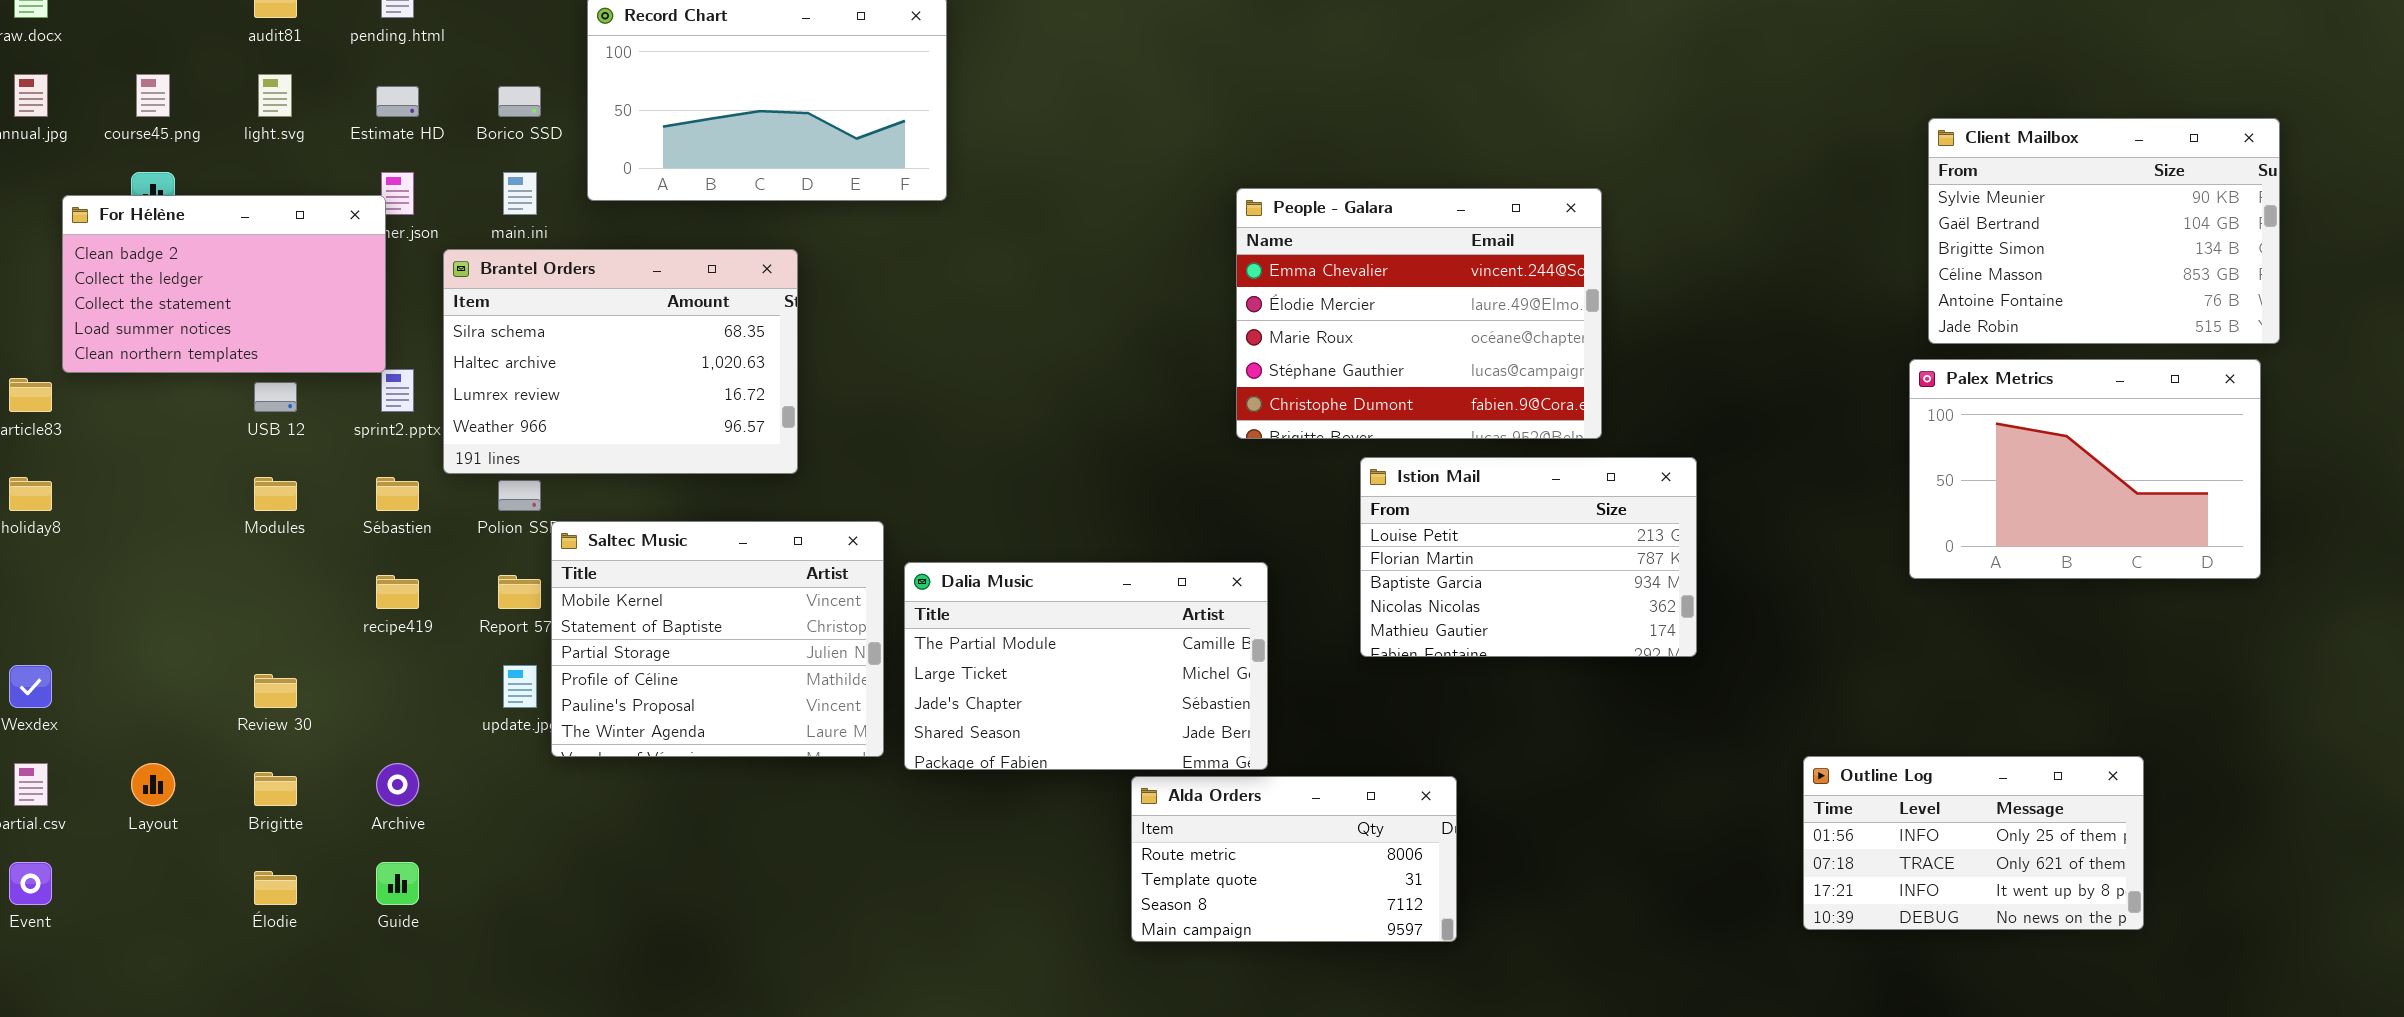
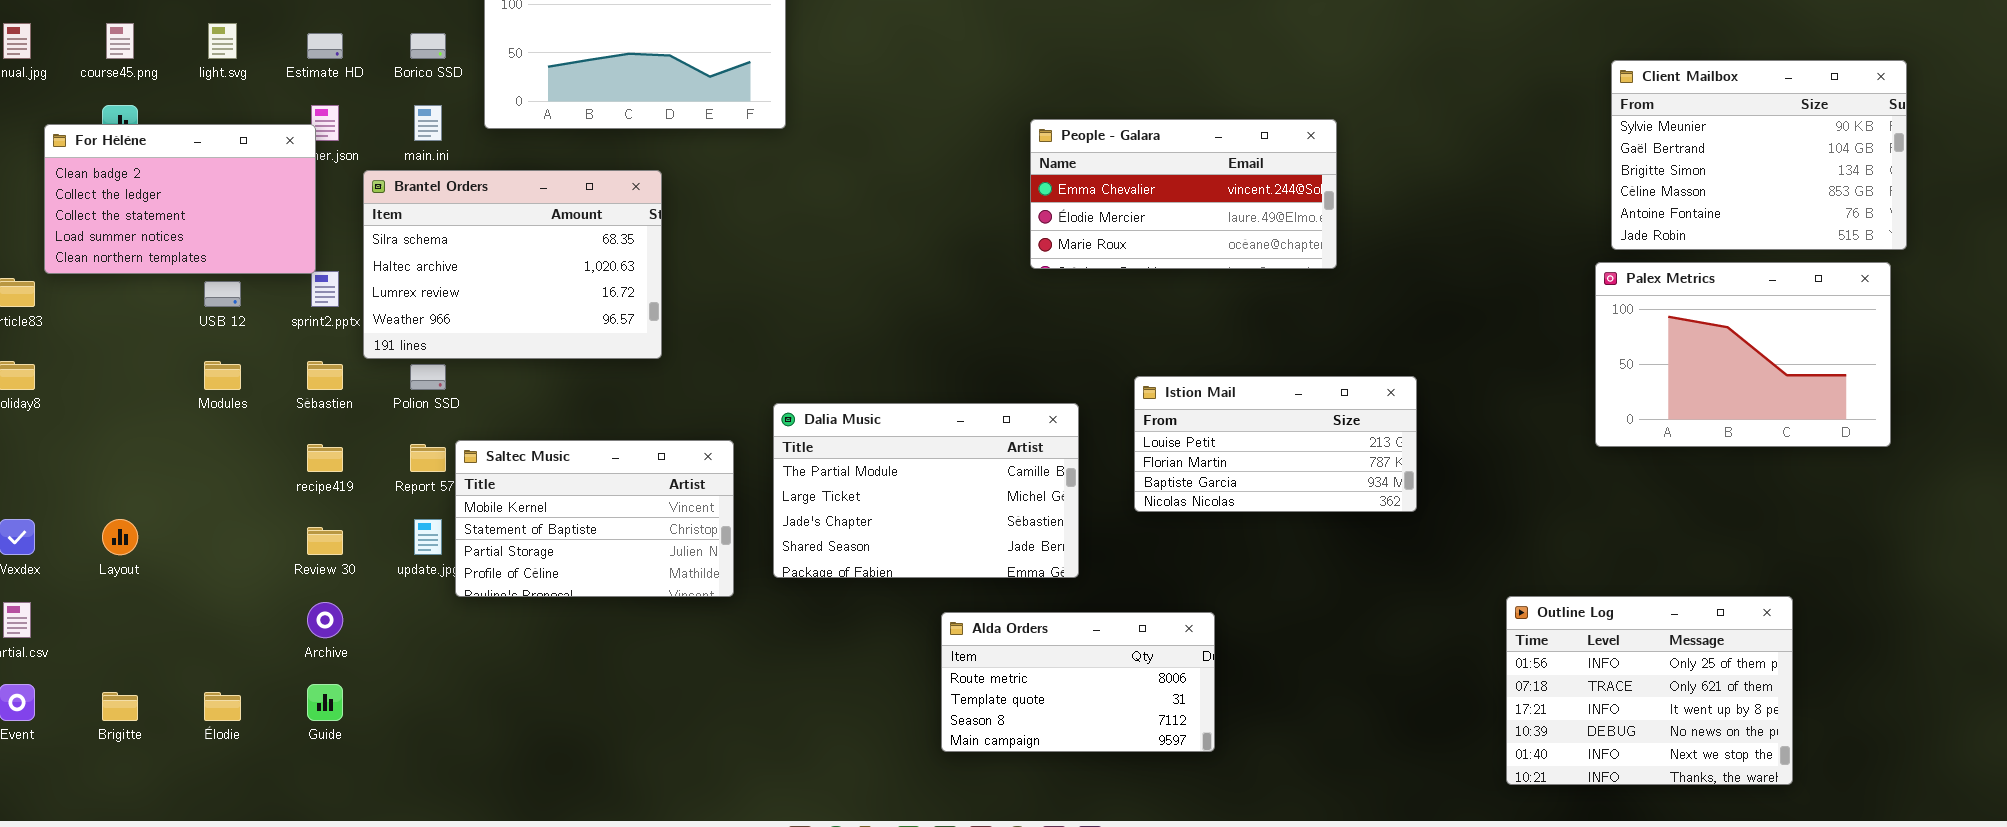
People - Galara: [1236,188,1602,439] -> [1030,119,1337,269], resized
Istion Mail: [1360,457,1697,657] -> [1134,376,1417,512], resized
Saltec Music: [551,521,884,757] -> [455,440,734,597], resized
Dalia Music: [904,562,1268,770] -> [773,403,1079,578], moved
Review 30: [254,674,297,708] -> [307,527,343,555], moved
Outline Log: [1803,756,2144,930] -> [1506,596,1793,785], resized
Layout: [131,763,175,806] -> [102,519,138,555], moved
Brigitte: [254,772,297,806] -> [102,692,138,721], moved

